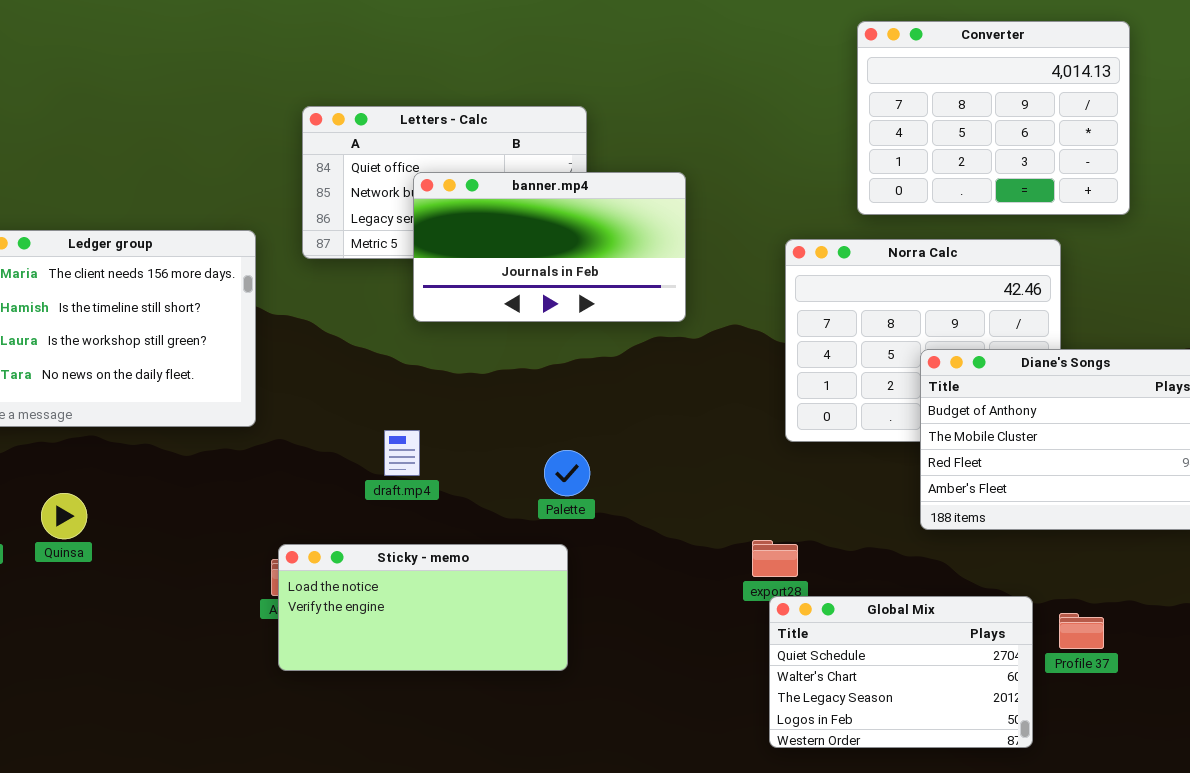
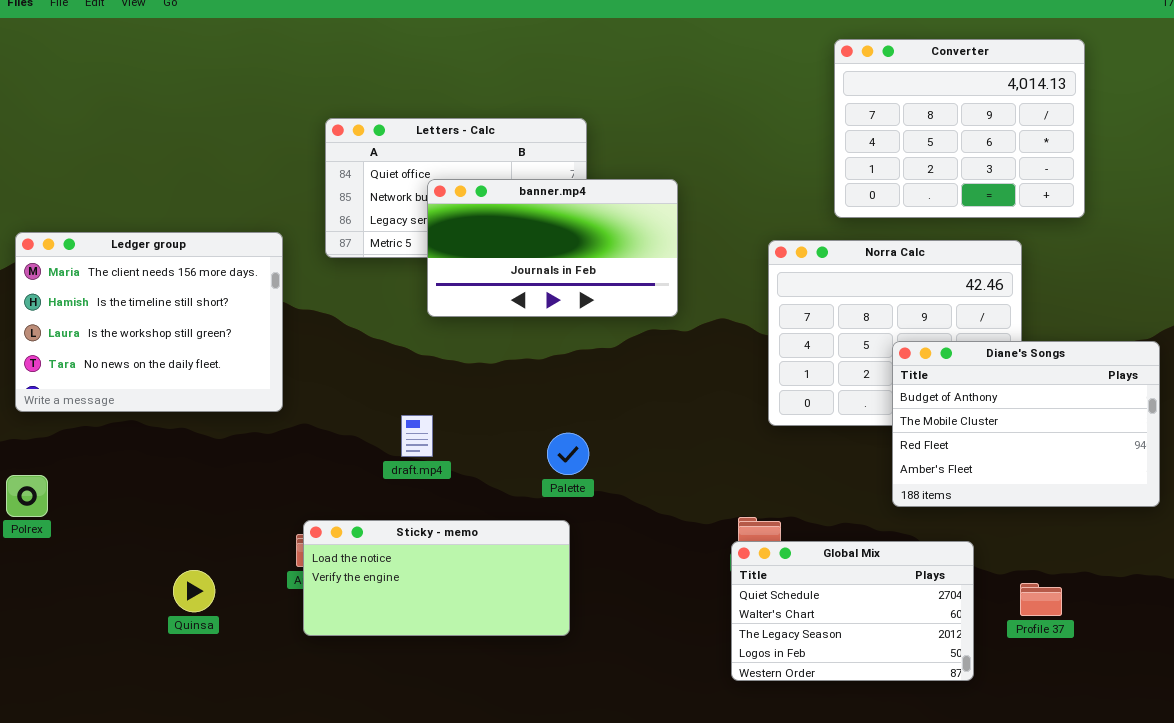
Quinsa: [41,493,87,539] -> [173,570,215,612], moved
Global Mix: [769,596,1033,748] -> [731,541,974,681], moved

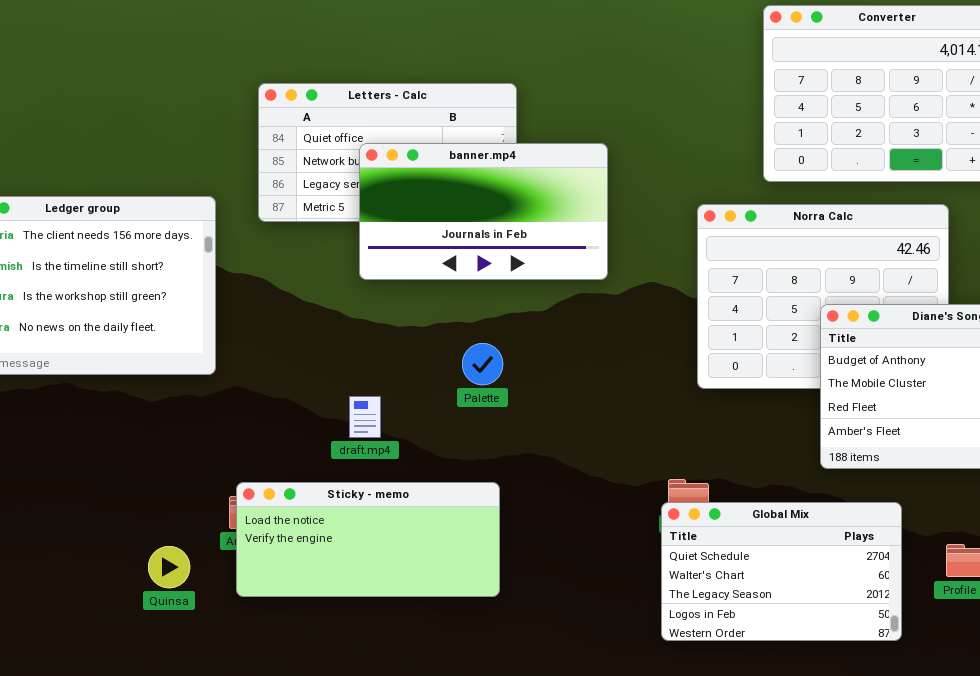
draft.mp4: [401,415,433,457] -> [349,396,381,438], moved
Palette: [547,433,589,475] -> [462,343,503,385], moved
Quinsa: [173,570,215,612] -> [148,546,190,588], moved

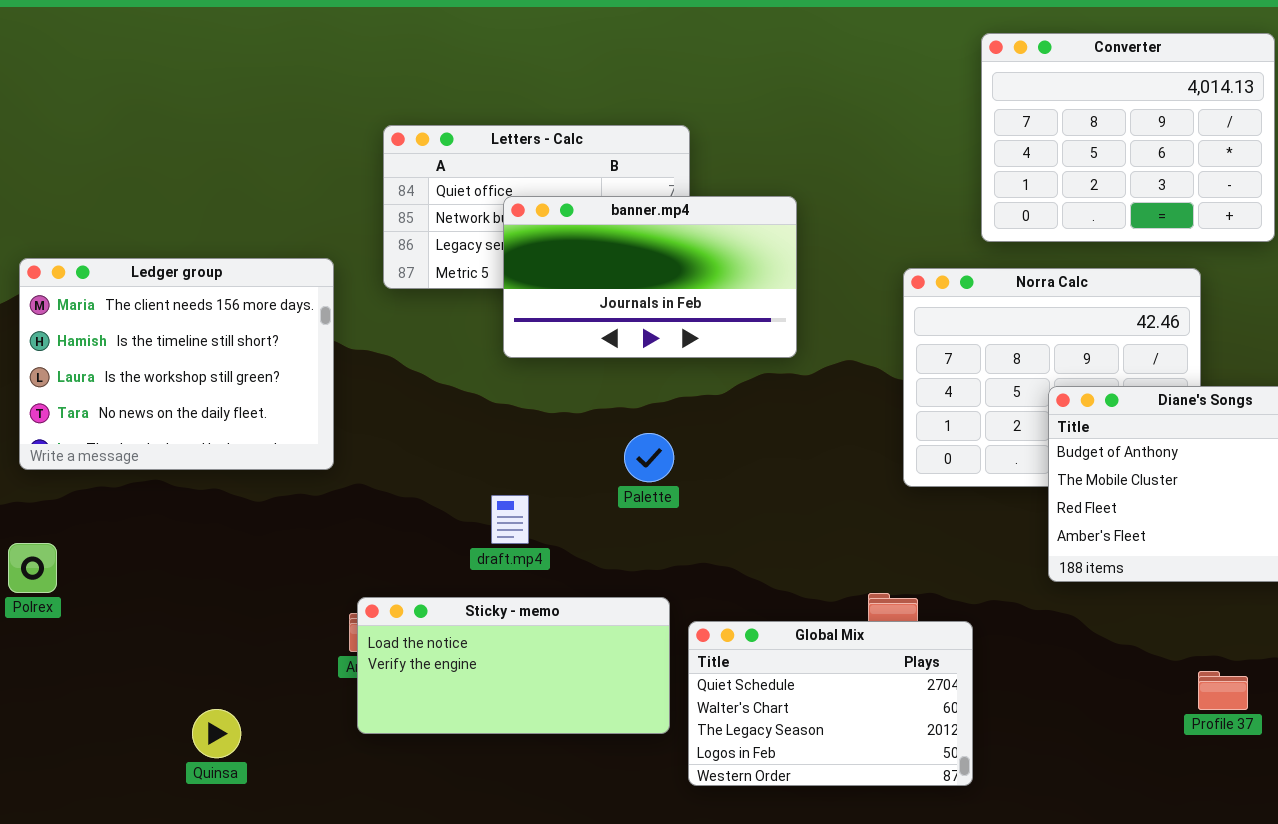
Global Mix: [661,502,902,641] -> [688,621,973,786], moved
Quinsa: [148,546,190,588] -> [192,709,241,758], moved

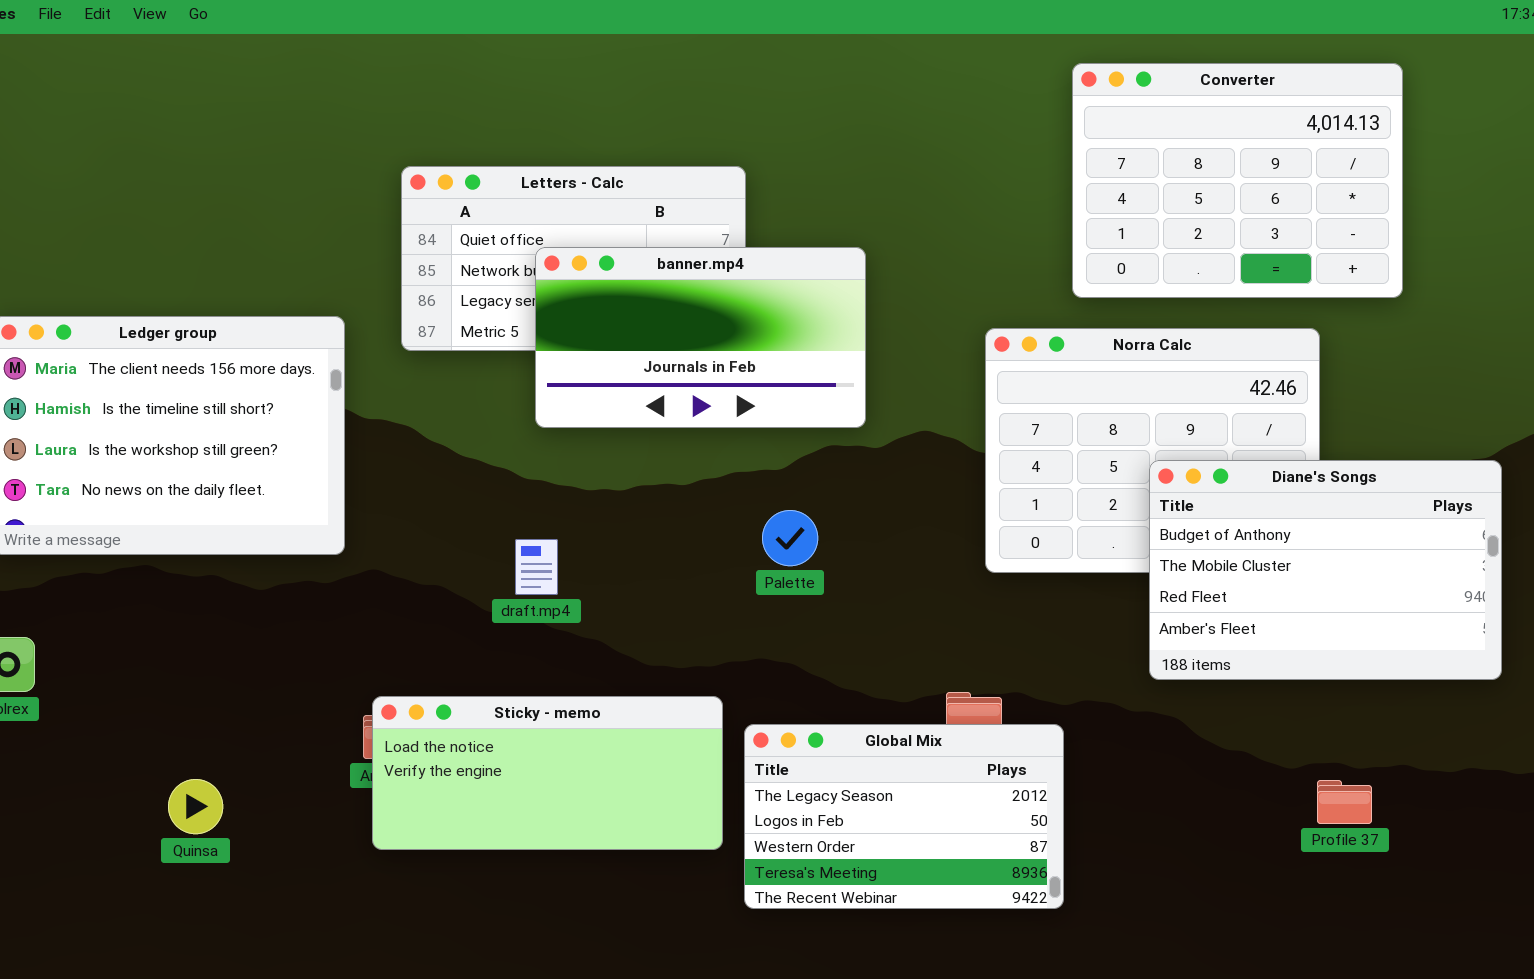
Palette: [624,433,674,482] -> [762,510,818,566], moved
draft.mp4: [491,495,529,544] -> [515,539,558,595], moved
Global Mix: [688,621,973,786] -> [744,724,1064,909], scrolled down 2 rows
Quinsa: [192,709,241,758] -> [168,779,223,834], moved

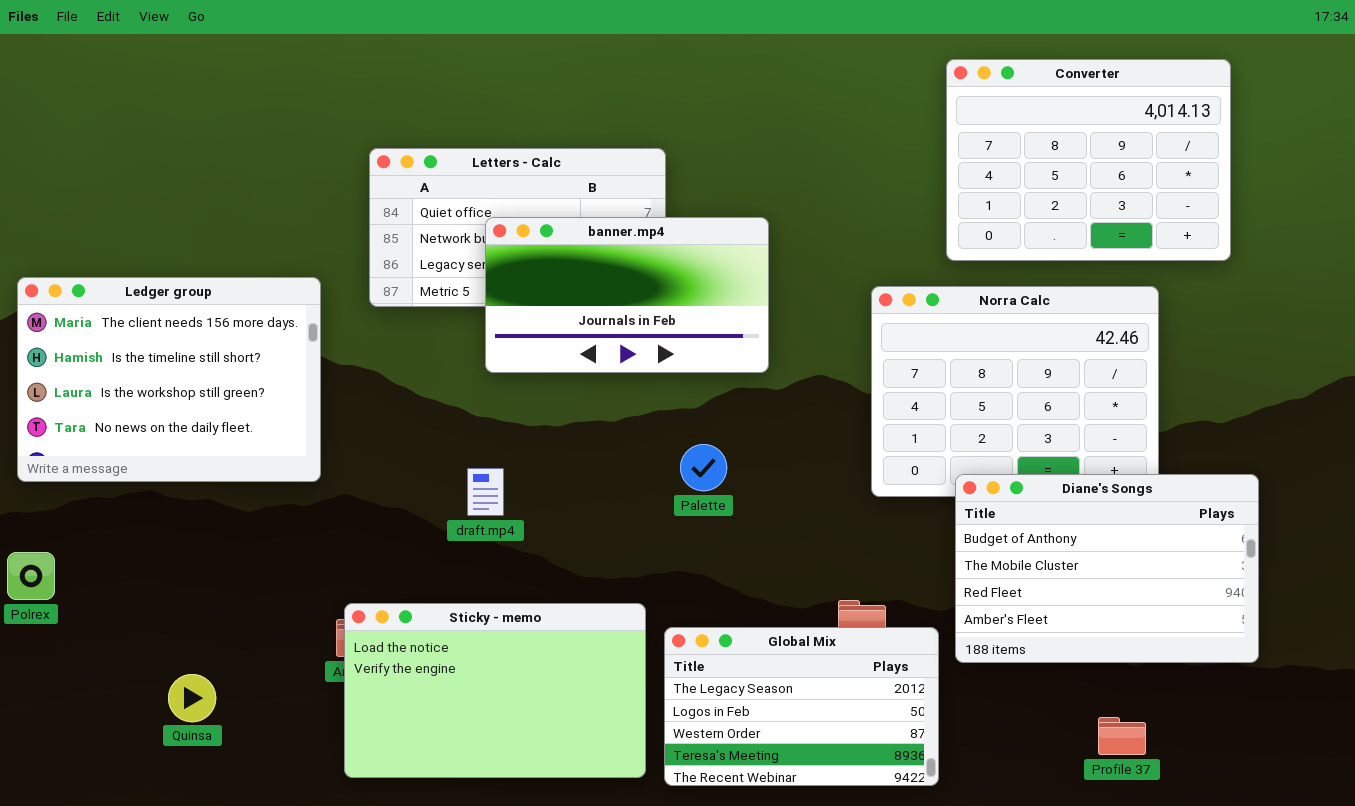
Diane's Songs: [1149,460,1502,680] -> [955,474,1259,663], moved
Sticky - memo: [372,696,723,850] -> [344,603,646,778], resized
Profile 37: [1317,780,1372,824] -> [1098,717,1146,755], moved

